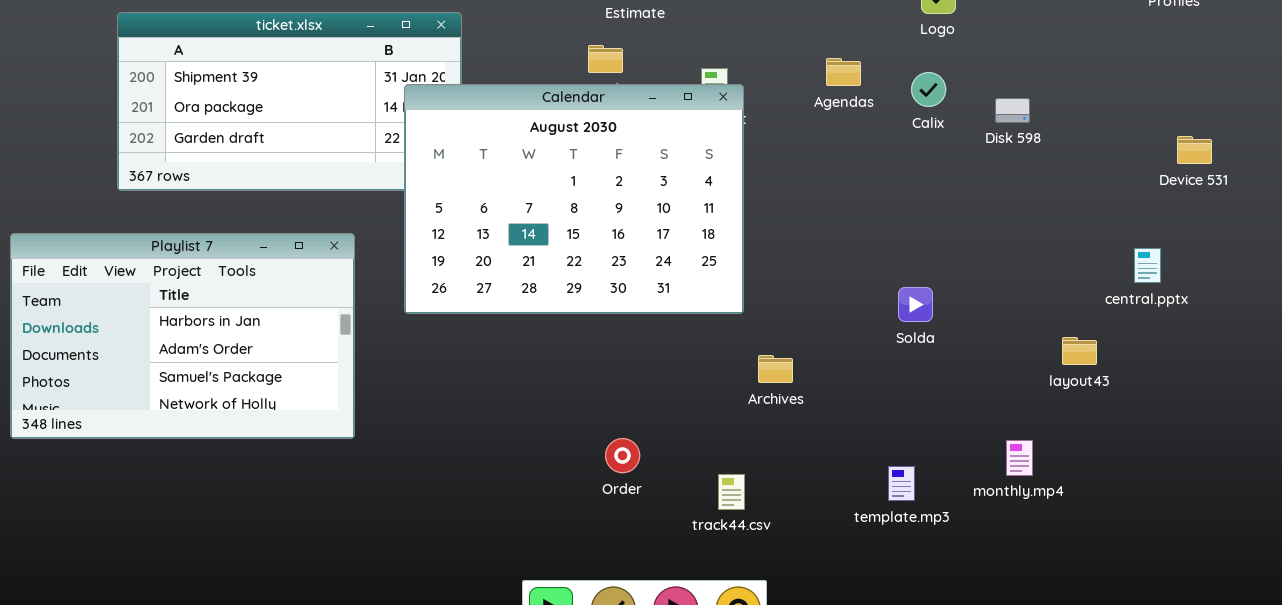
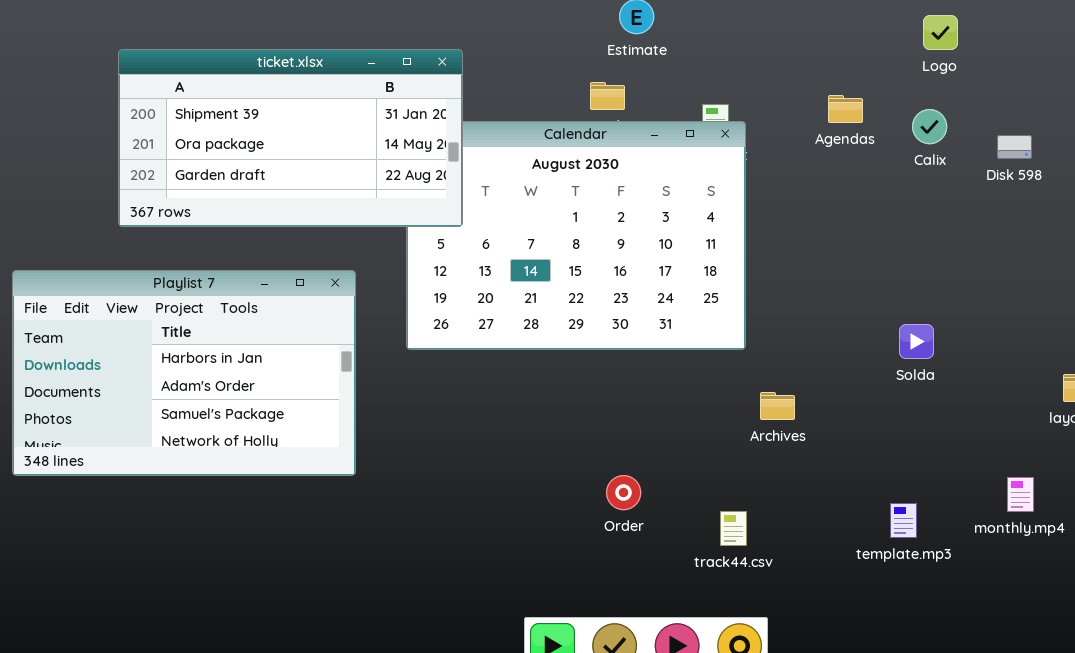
ticket.xlsx: [117,12,462,191] -> [118,49,463,227], raised

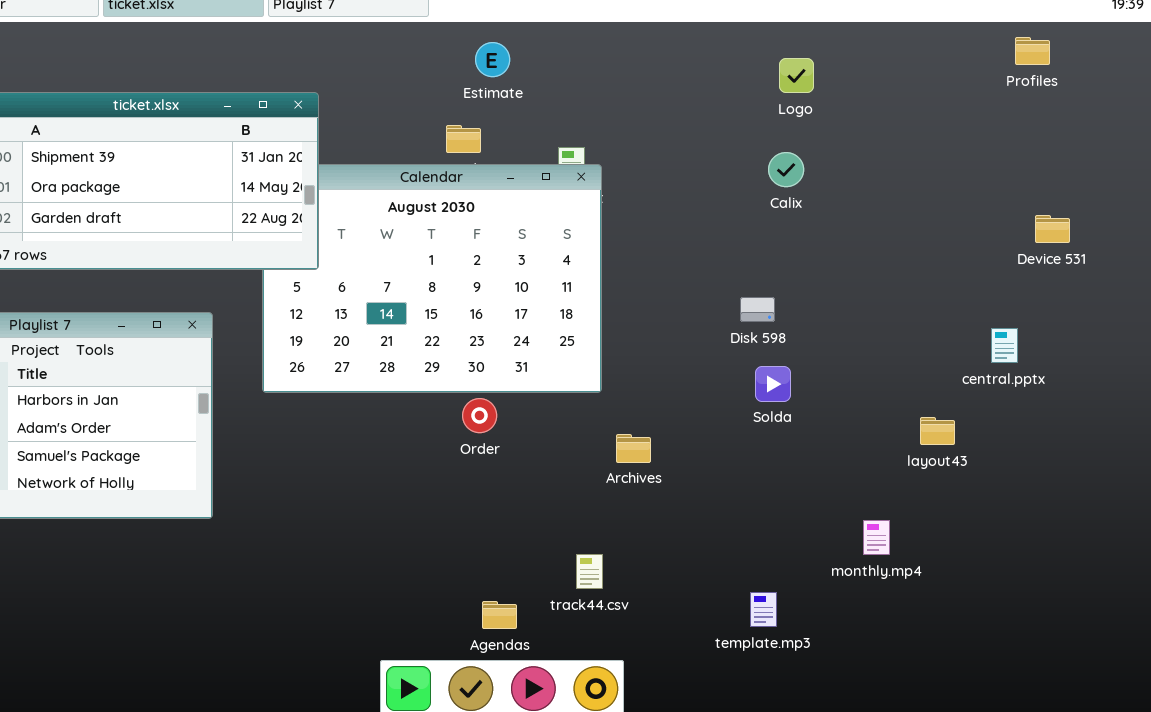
Agendas: [828,95,863,123] -> [482,601,517,629], moved
Disk 598: [997,135,1032,159] -> [740,297,775,322], moved
Order: [606,475,641,510] -> [462,398,497,433], moved
template.mp3: [890,503,917,538] -> [750,592,777,627], moved

